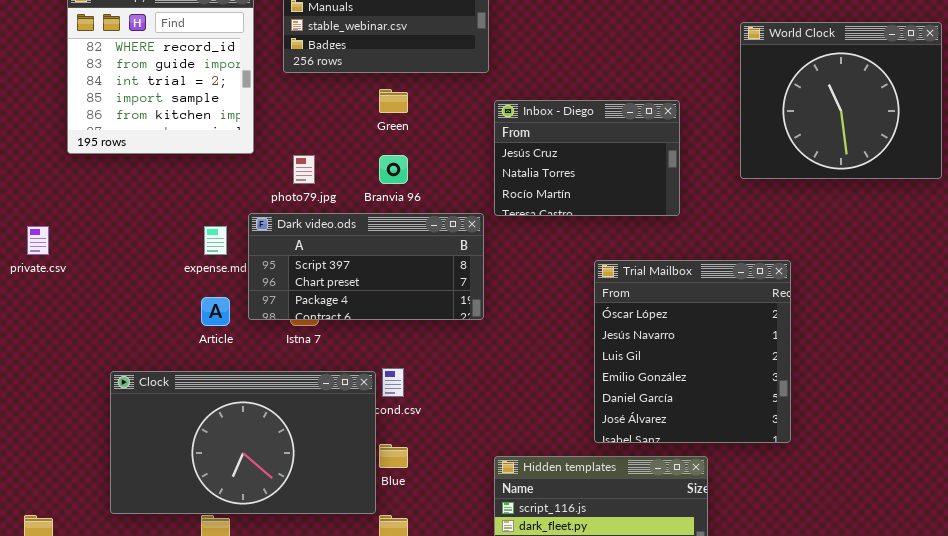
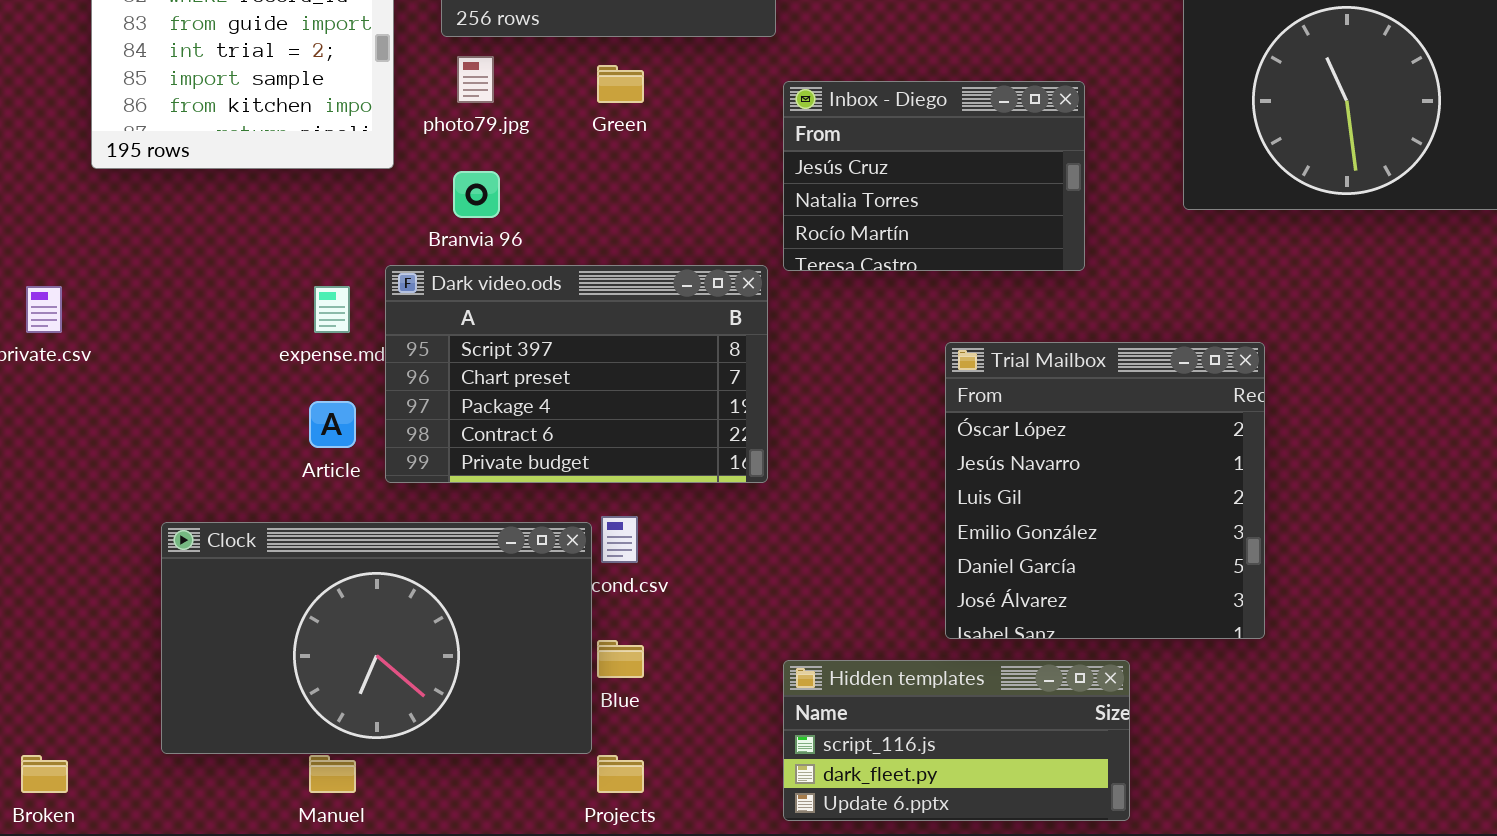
photo79.jpg: [293,155,315,184] -> [457,56,494,103], moved
Branvia 96: [379,155,408,184] -> [453,171,500,218], moved
Dark video.ods: [248,213,484,320] -> [385,265,768,483], resized

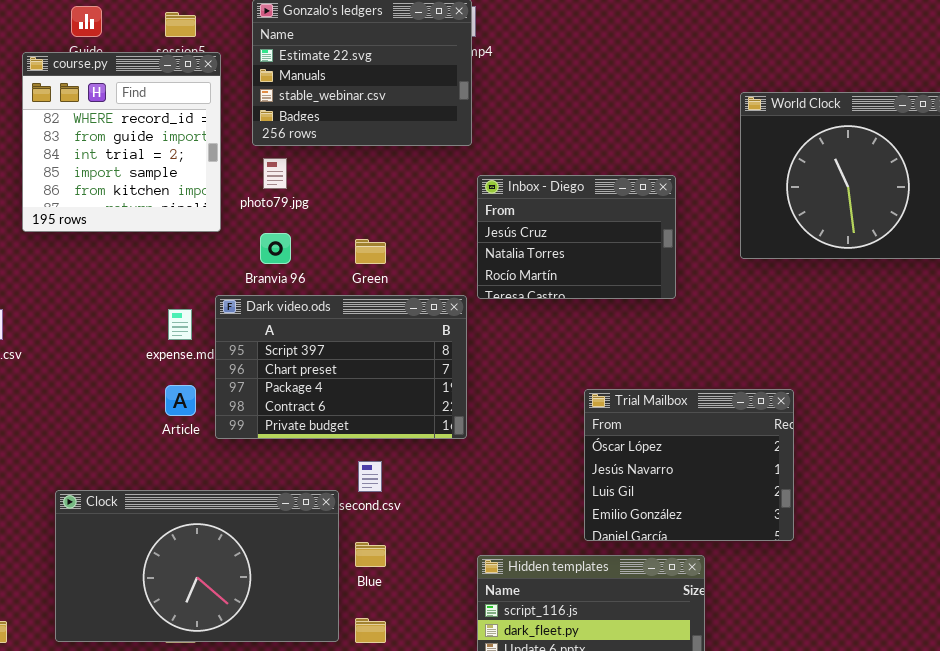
Green: [597,65,644,103] -> [355,239,386,264], moved
Trial Mailbox: [945,342,1265,639] -> [584,389,794,541], resized
Clock: [161,522,592,754] -> [55,490,339,642], moved

